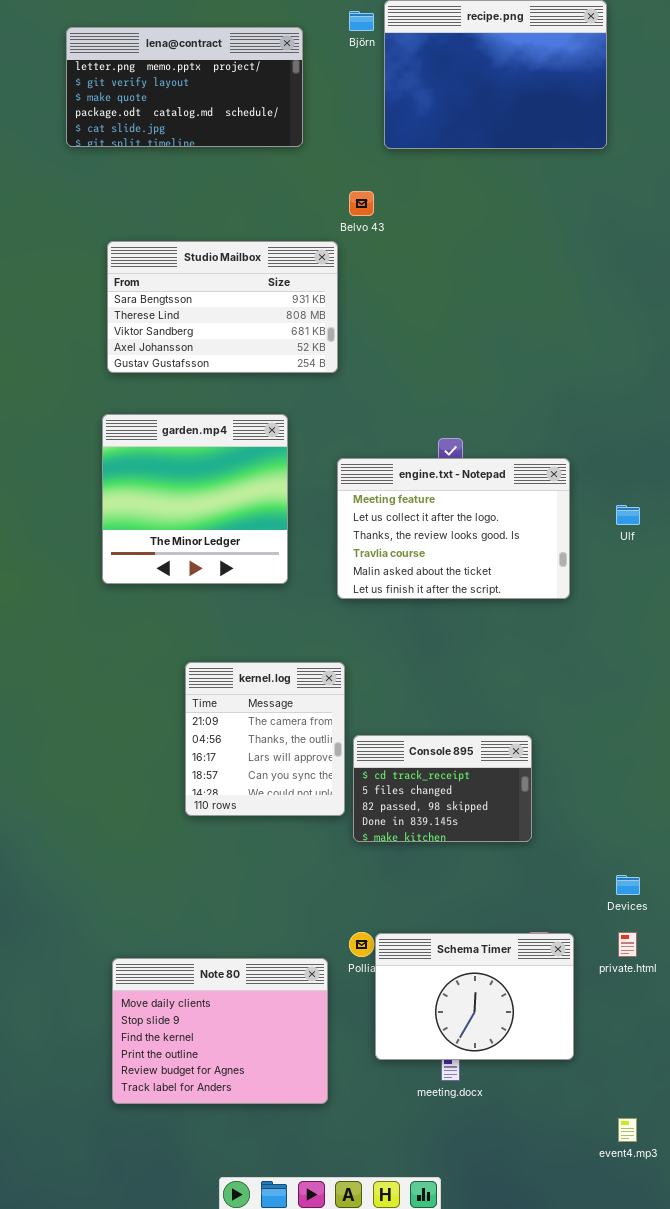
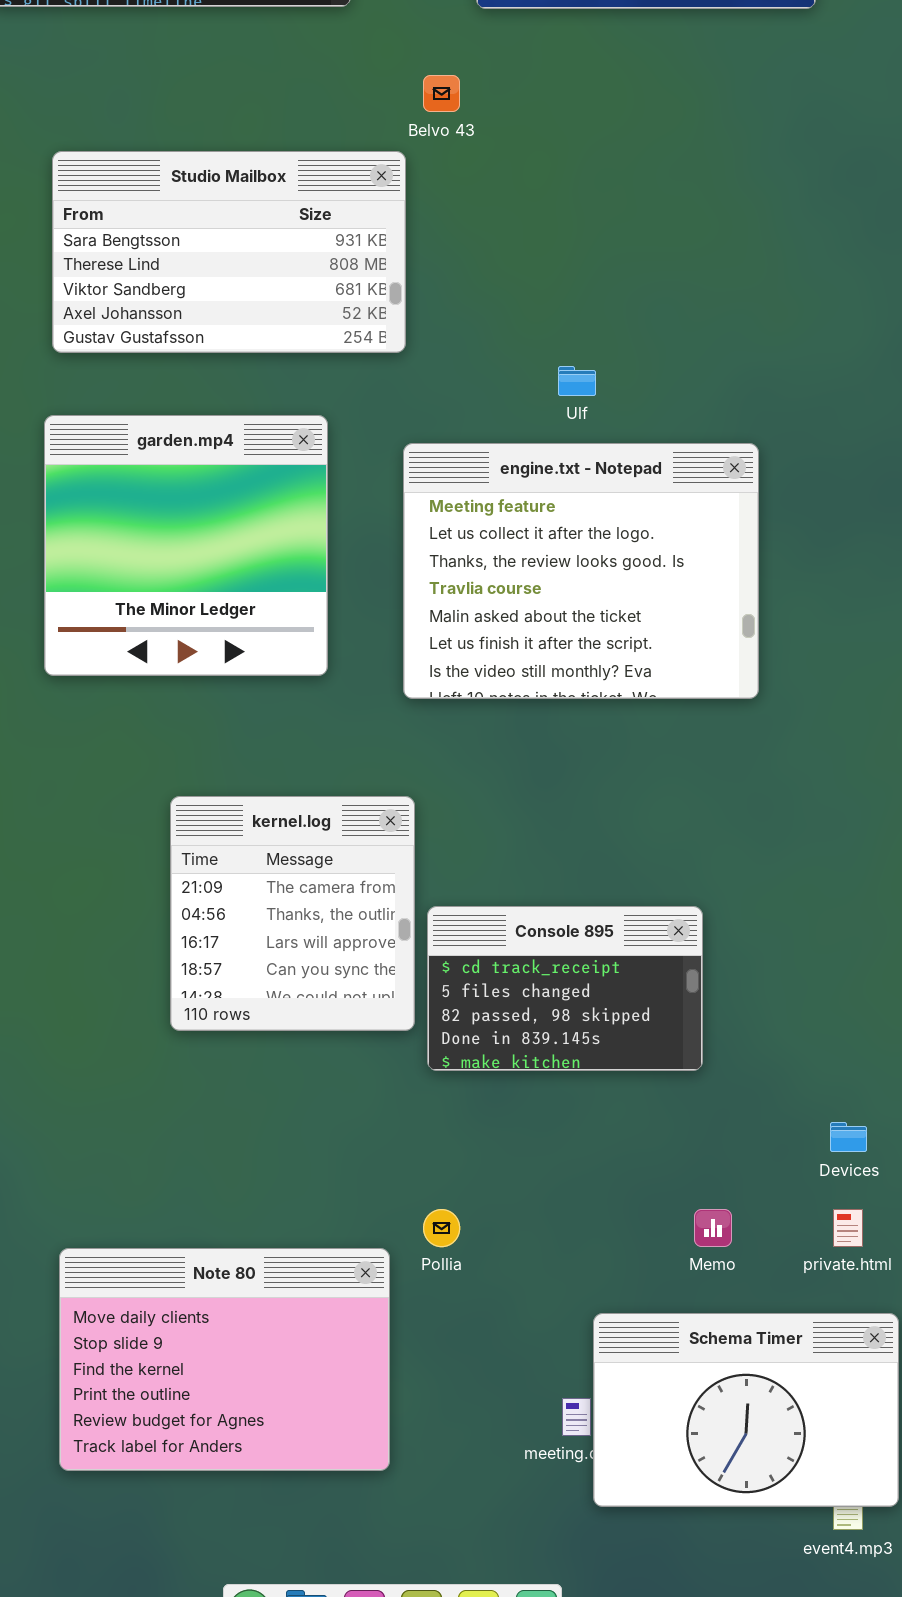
engine.txt - Notepad: [337,458,570,599] -> [403,443,759,699], resized
Ulf: [616,505,640,525] -> [558,366,596,396], moved
Schema Timer: [375,933,574,1060] -> [593,1313,899,1507], moved

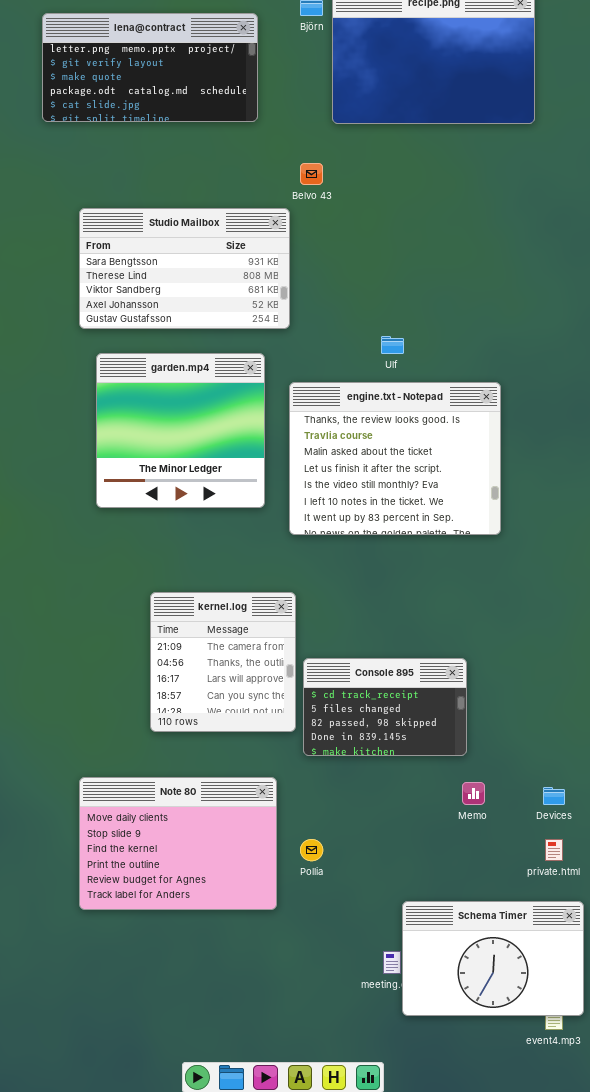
garden.mp4: [44,415,328,676] -> [96,353,265,508], moved
engine.txt - Notepad: [403,443,759,699] -> [289,382,501,535], scrolled down 2 rows
Memo: [694,1209,732,1247] -> [462,782,485,805], moved
Note 80: [59,1248,390,1471] -> [79,777,277,910], moved

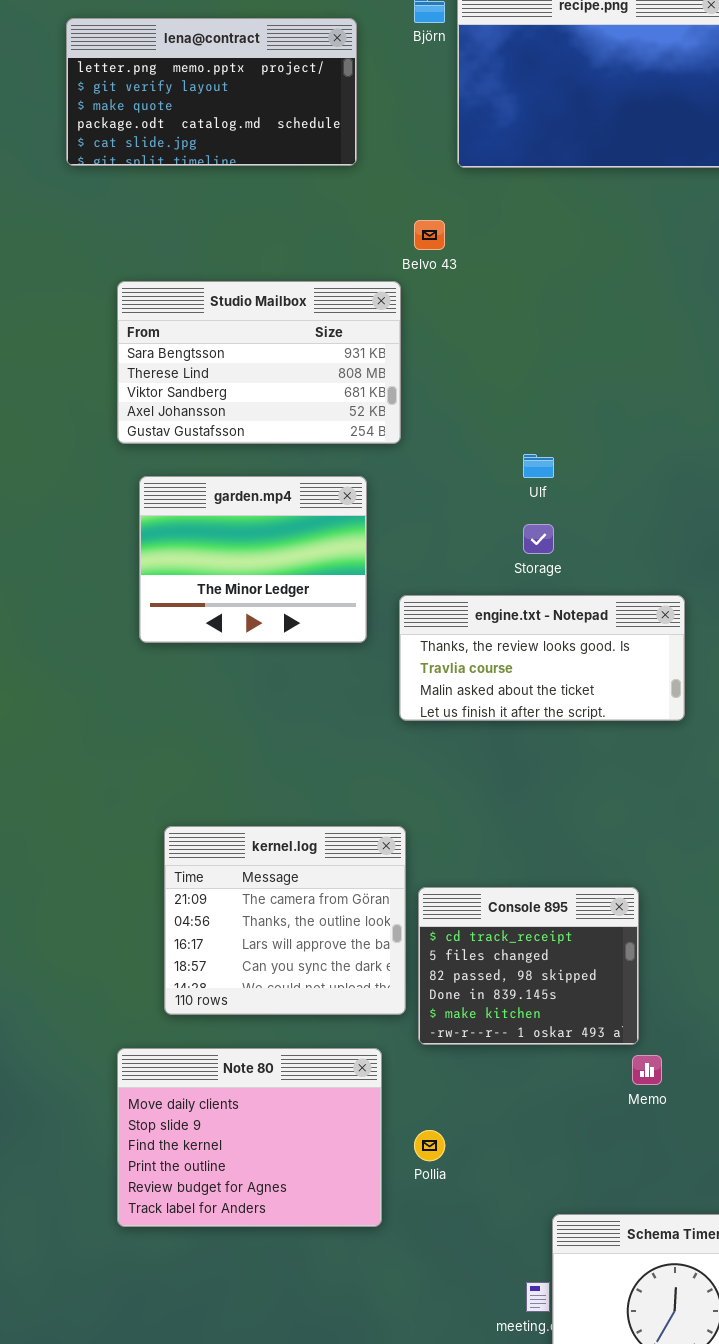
garden.mp4: [96,353,265,508] -> [139,476,367,643], resized
engine.txt - Notepad: [289,382,501,535] -> [399,595,685,721], resized
kernel.log: [150,592,296,732] -> [164,826,406,1015], moved, resized
Console 895: [303,658,467,756] -> [418,887,639,1045], resized

